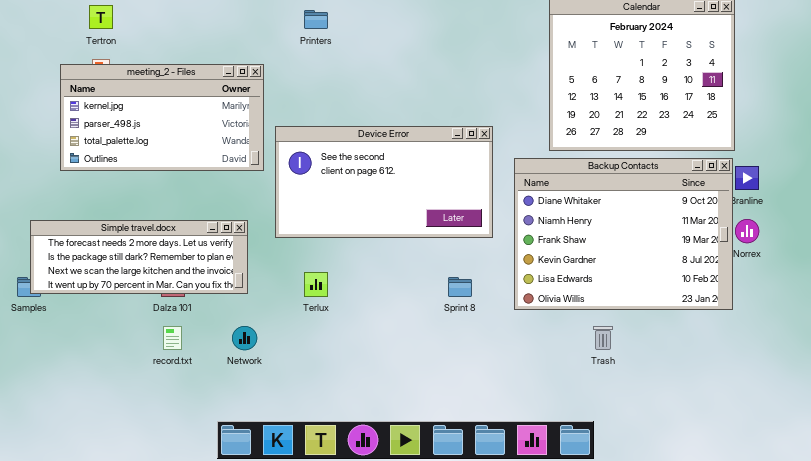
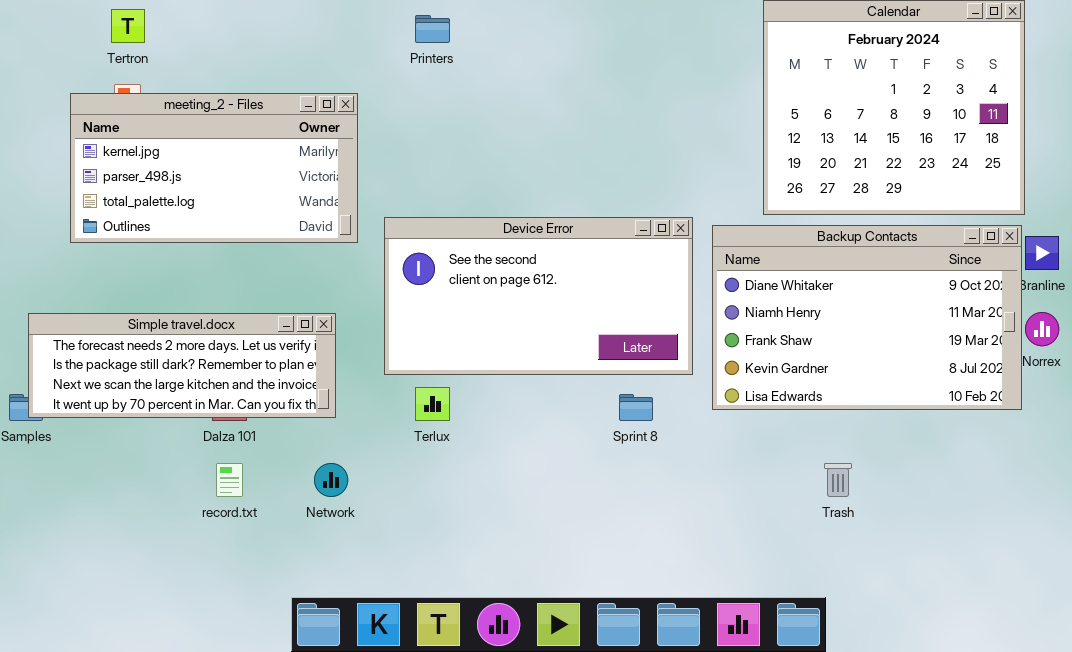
Device Error: [275,126,493,238] -> [384,217,693,375], moved
Backup Contacts: [514,158,733,310] -> [712,225,1022,410], resized

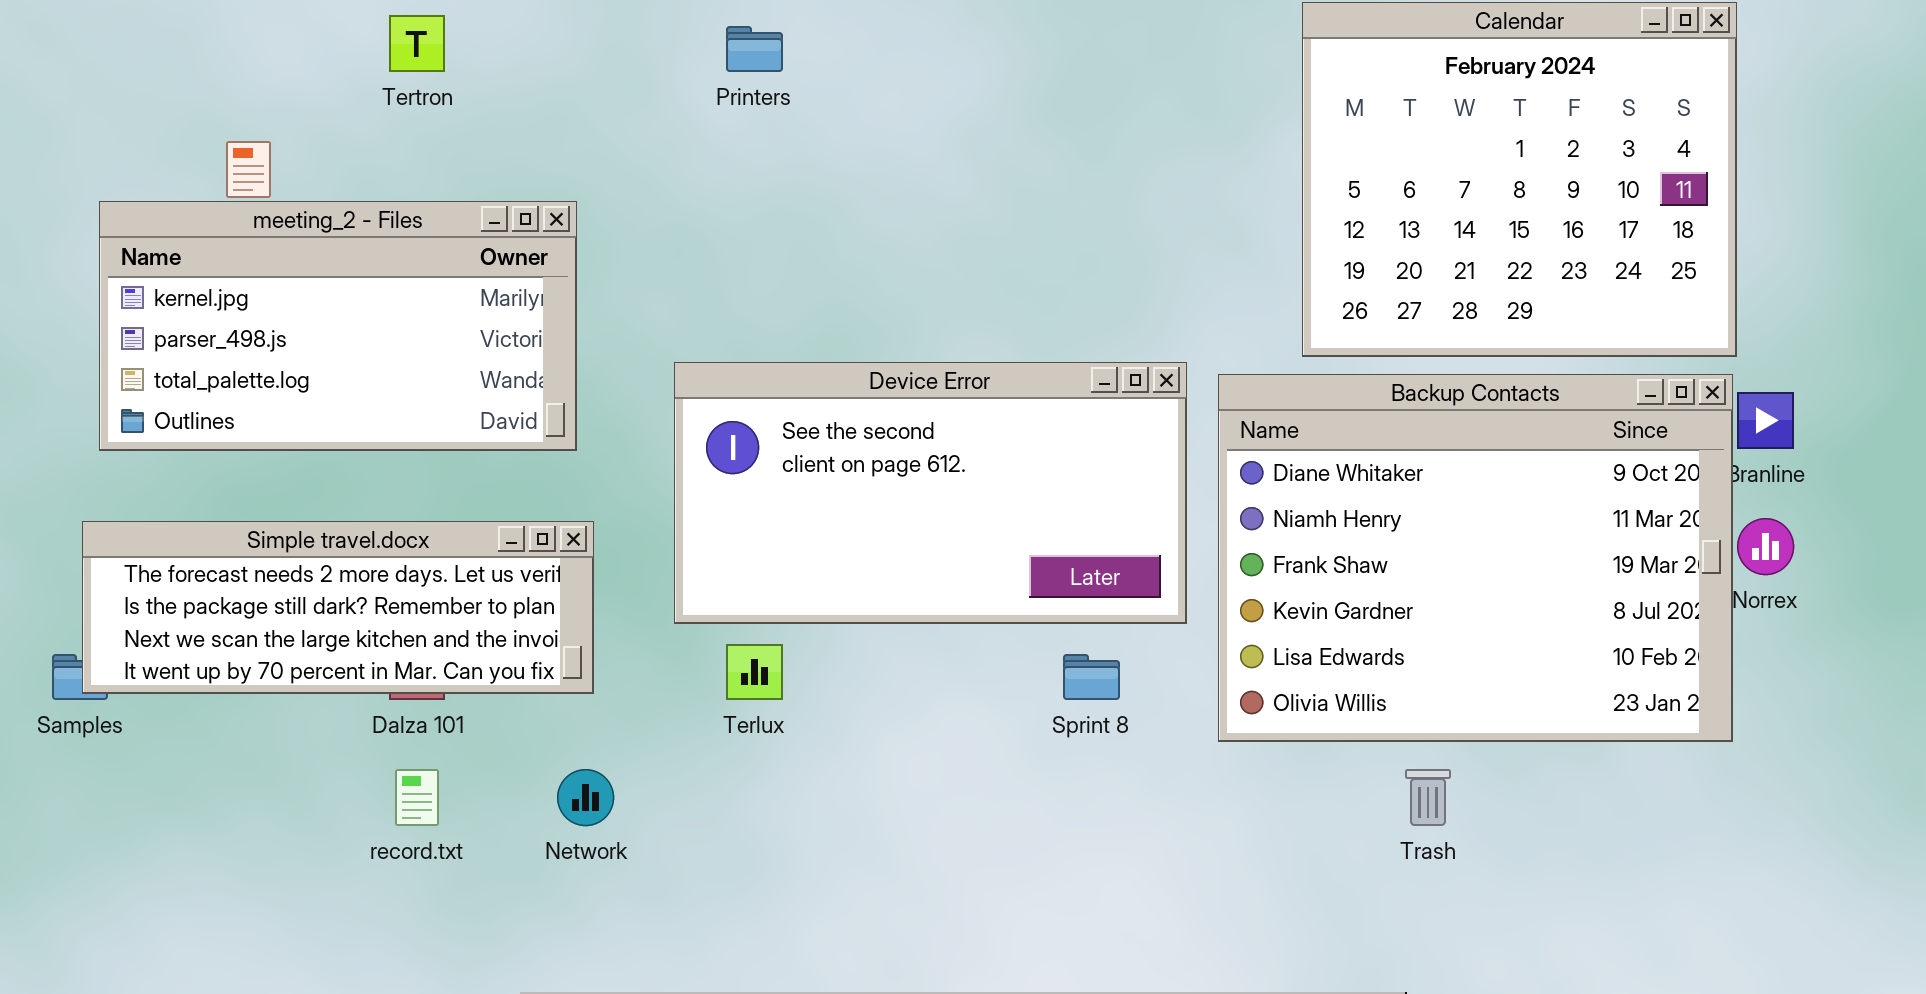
Tertron: [111,9,145,43] -> [389,15,445,72], moved
meeting_2 - Files: [70,93,358,243] -> [99,201,577,451], moved
Backup Contacts: [712,225,1022,410] -> [1218,374,1733,742], resized

